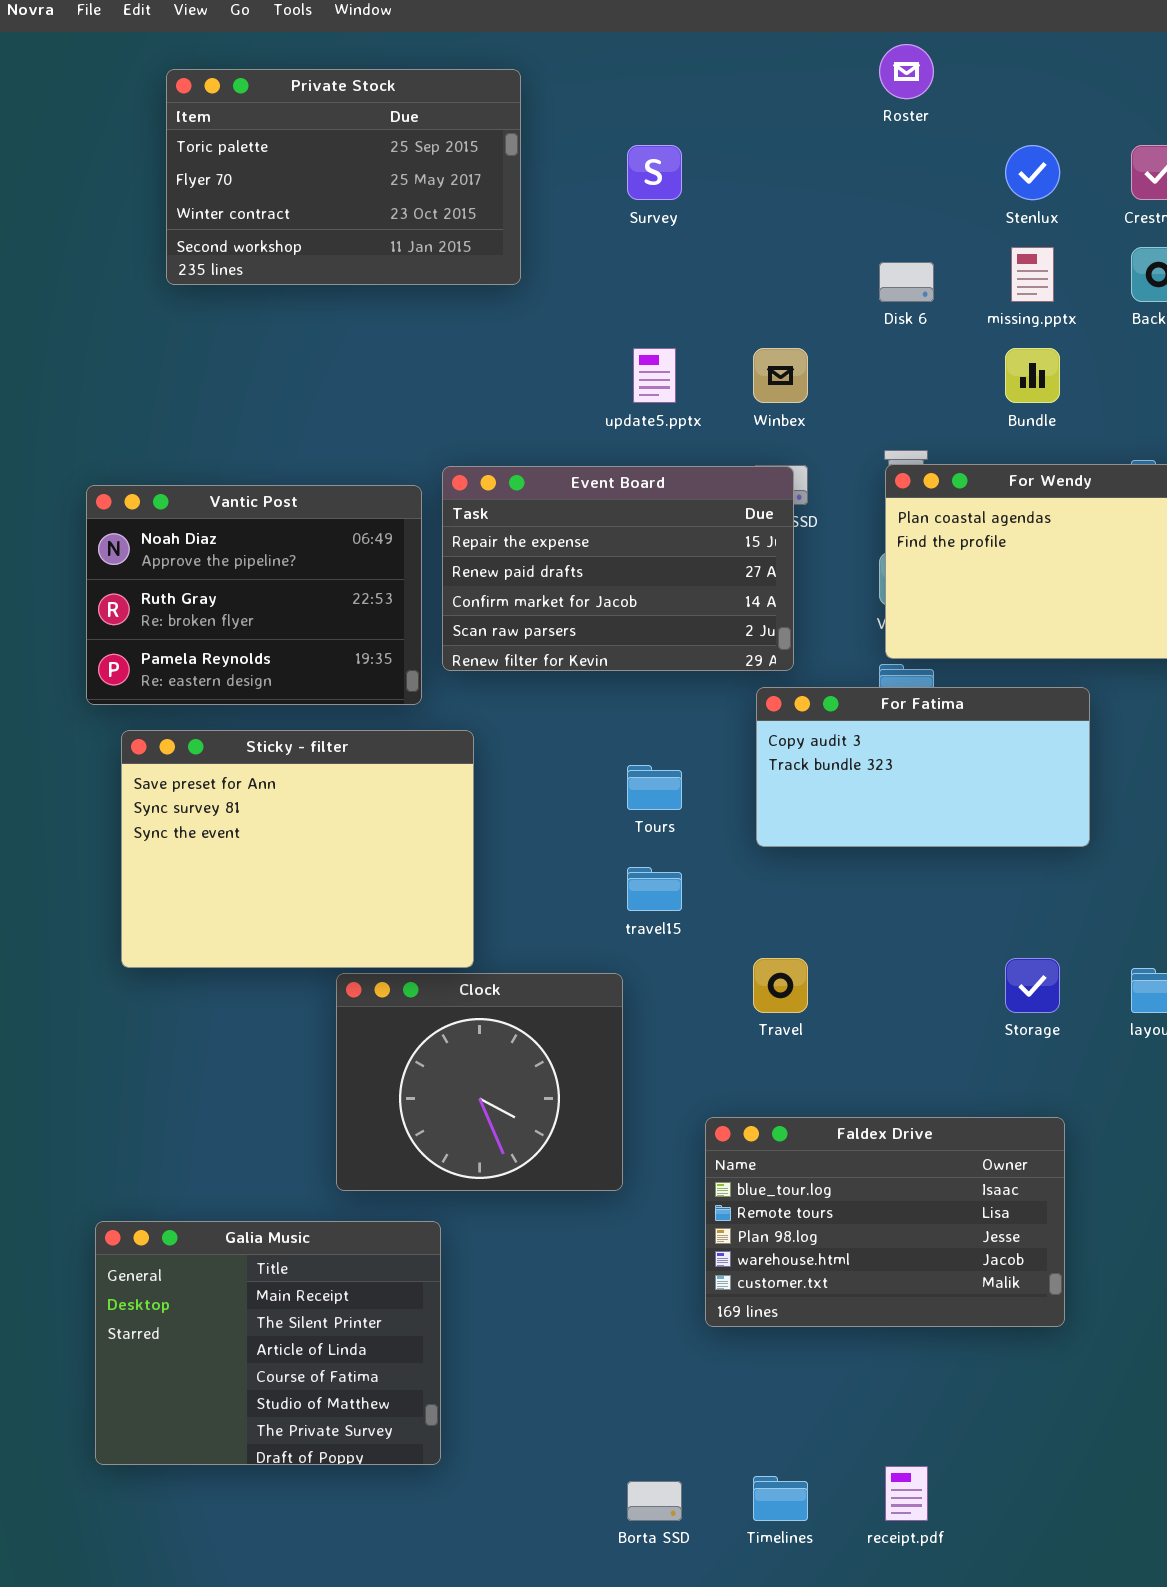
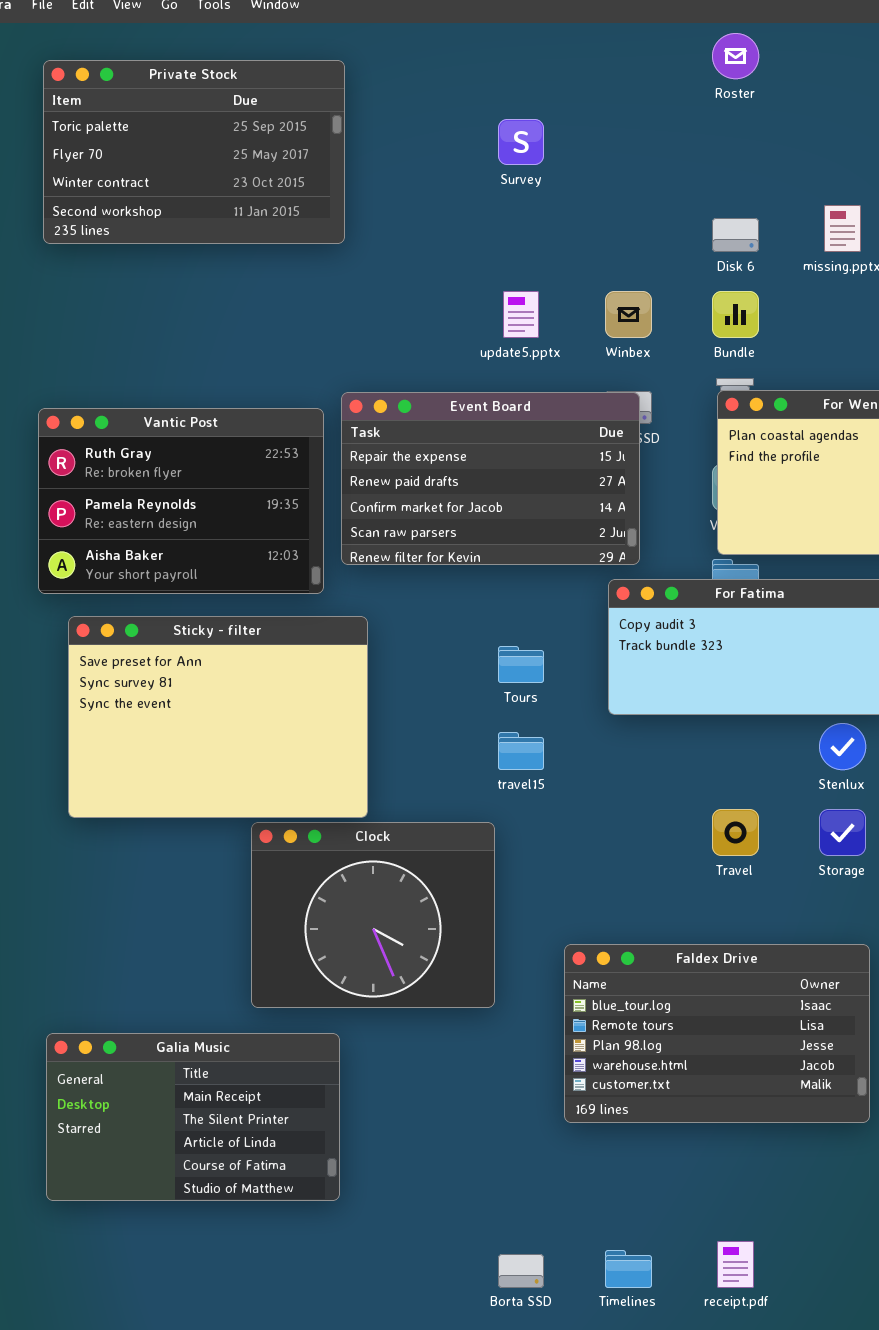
Private Stock: [166,69,521,285] -> [43,60,345,244], moved
Stenlux: [1005,145,1060,200] -> [819,723,866,770], moved
Bundle: [1005,348,1060,403] -> [712,291,759,338], moved
Vantic Post: [86,485,422,705] -> [38,408,324,594], scrolled down 1 row
Travel: [753,958,808,1013] -> [712,809,759,856], moved
Galia Music: [95,1221,441,1465] -> [46,1033,340,1201], resized

